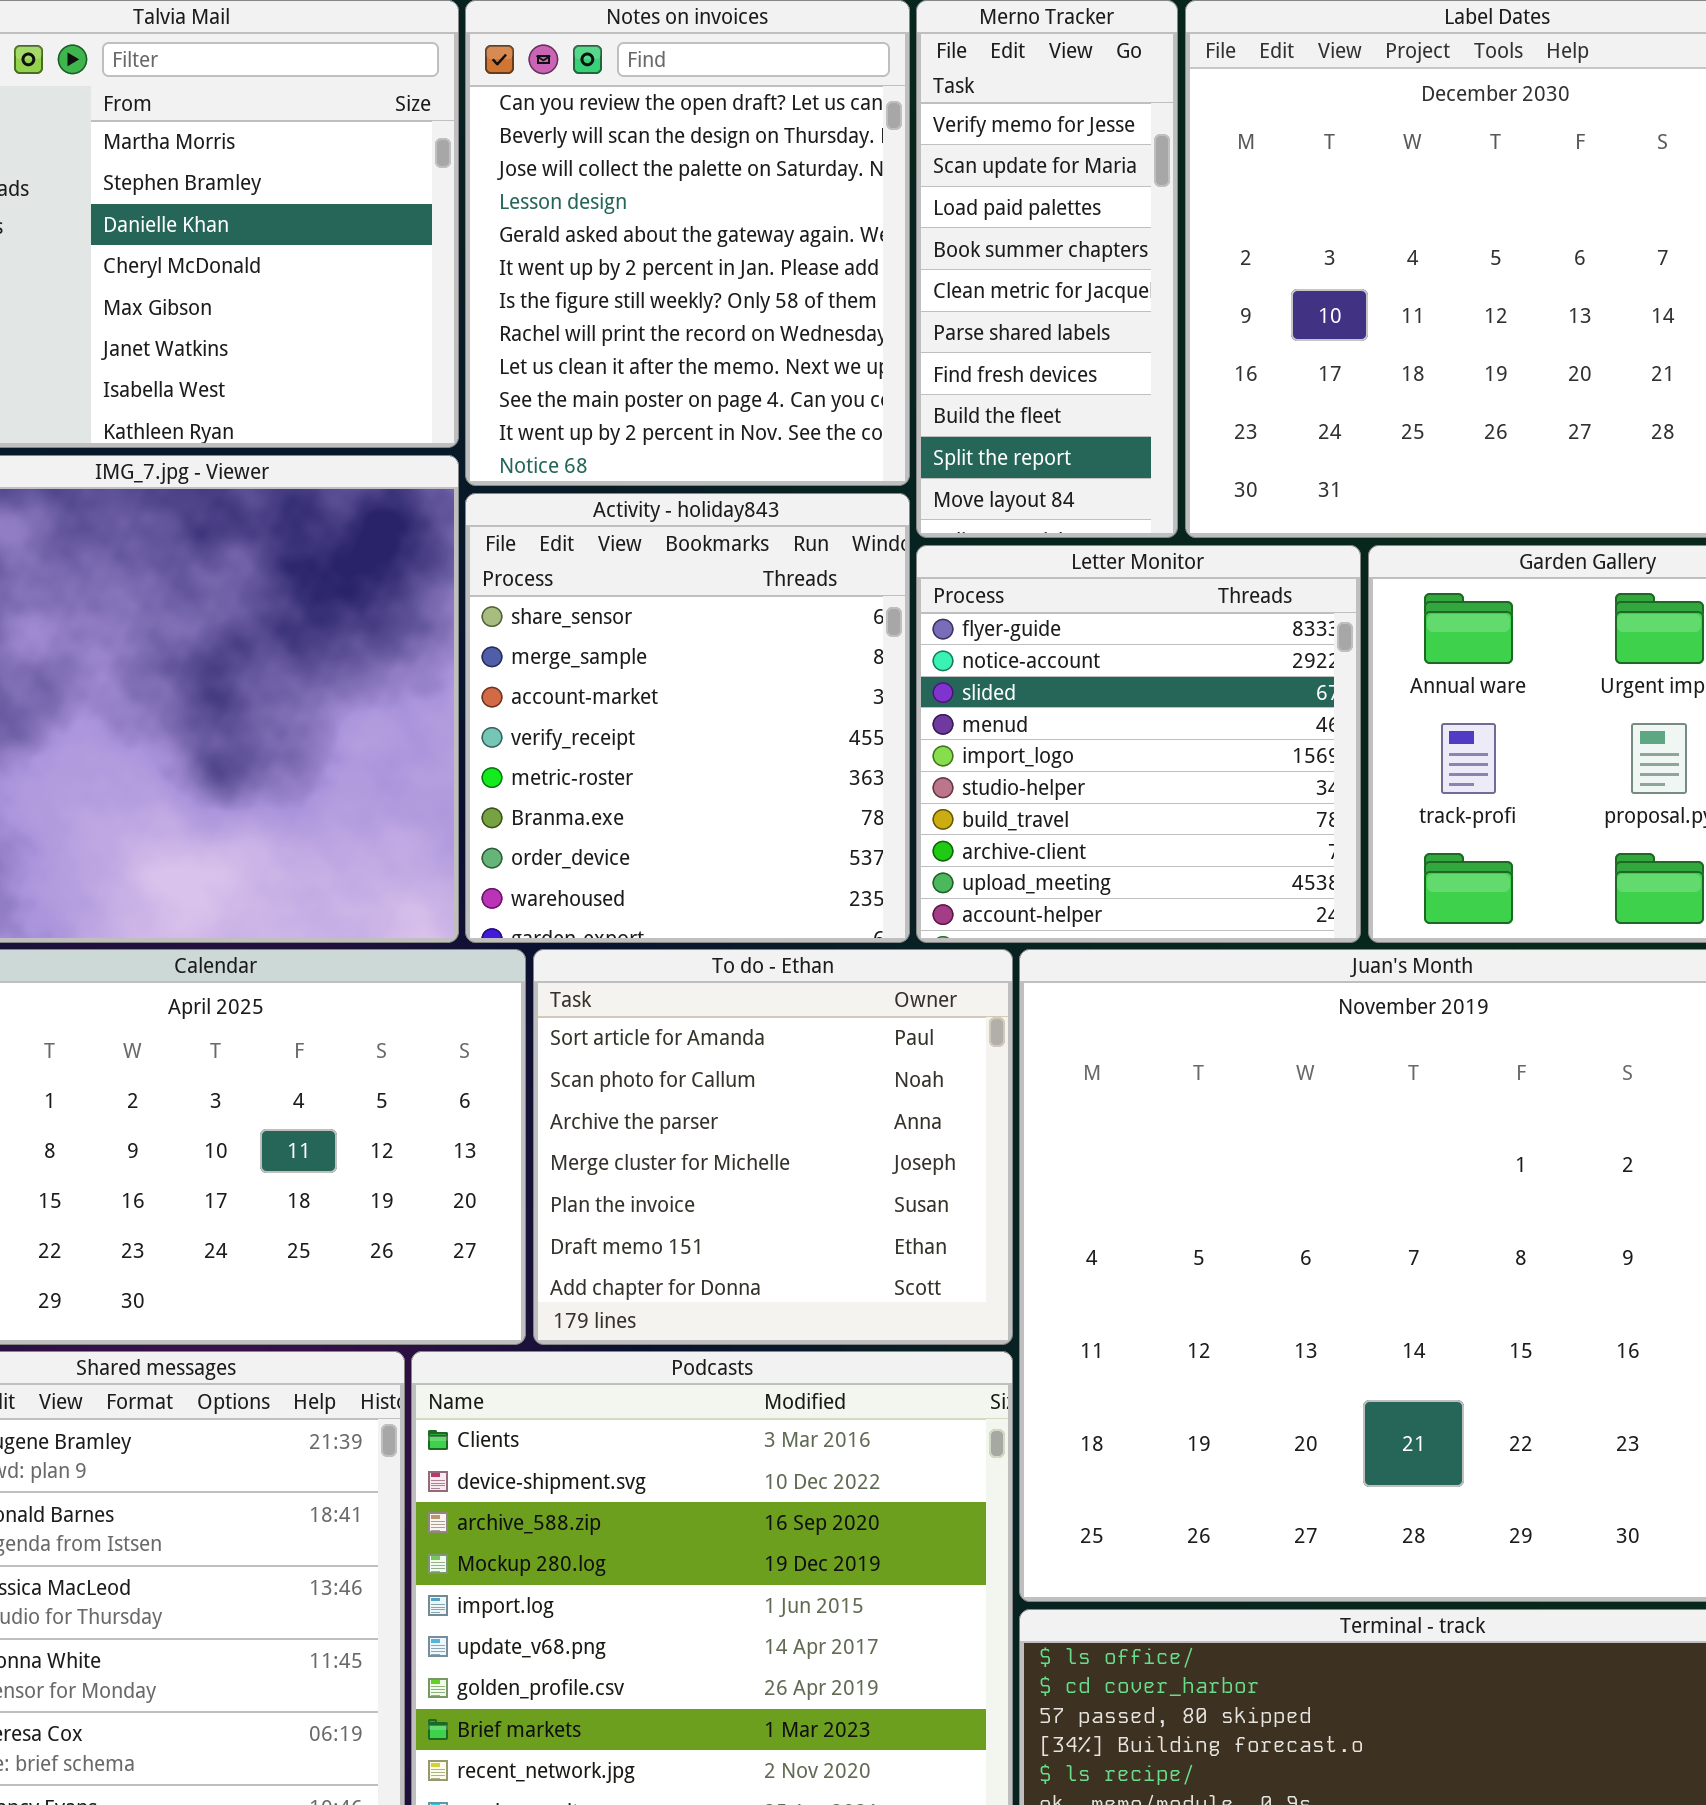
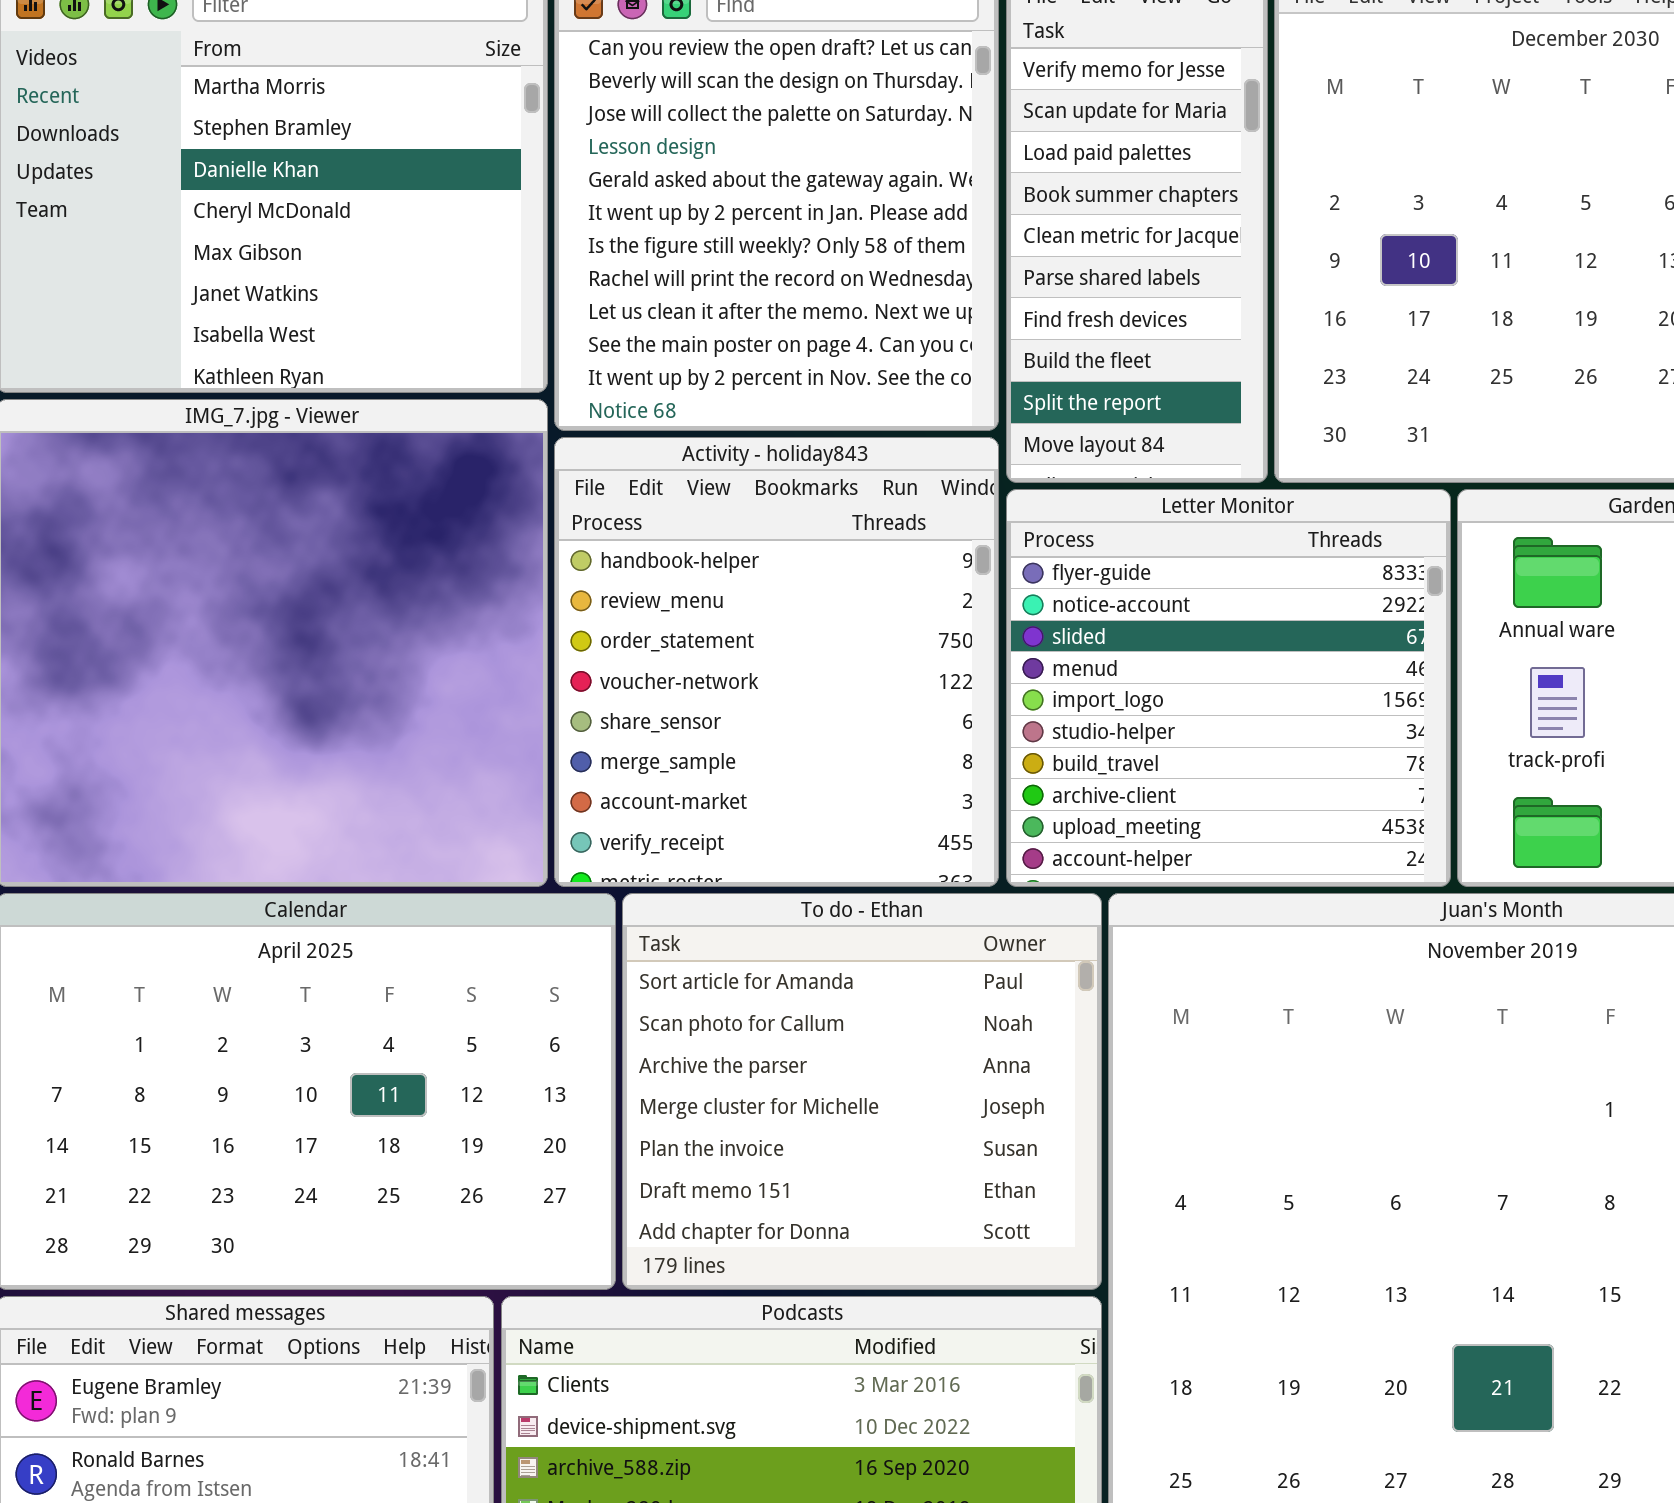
Activity - holiday843: [465,493,910,943] -> [554,437,999,887], scrolled up 4 rows

